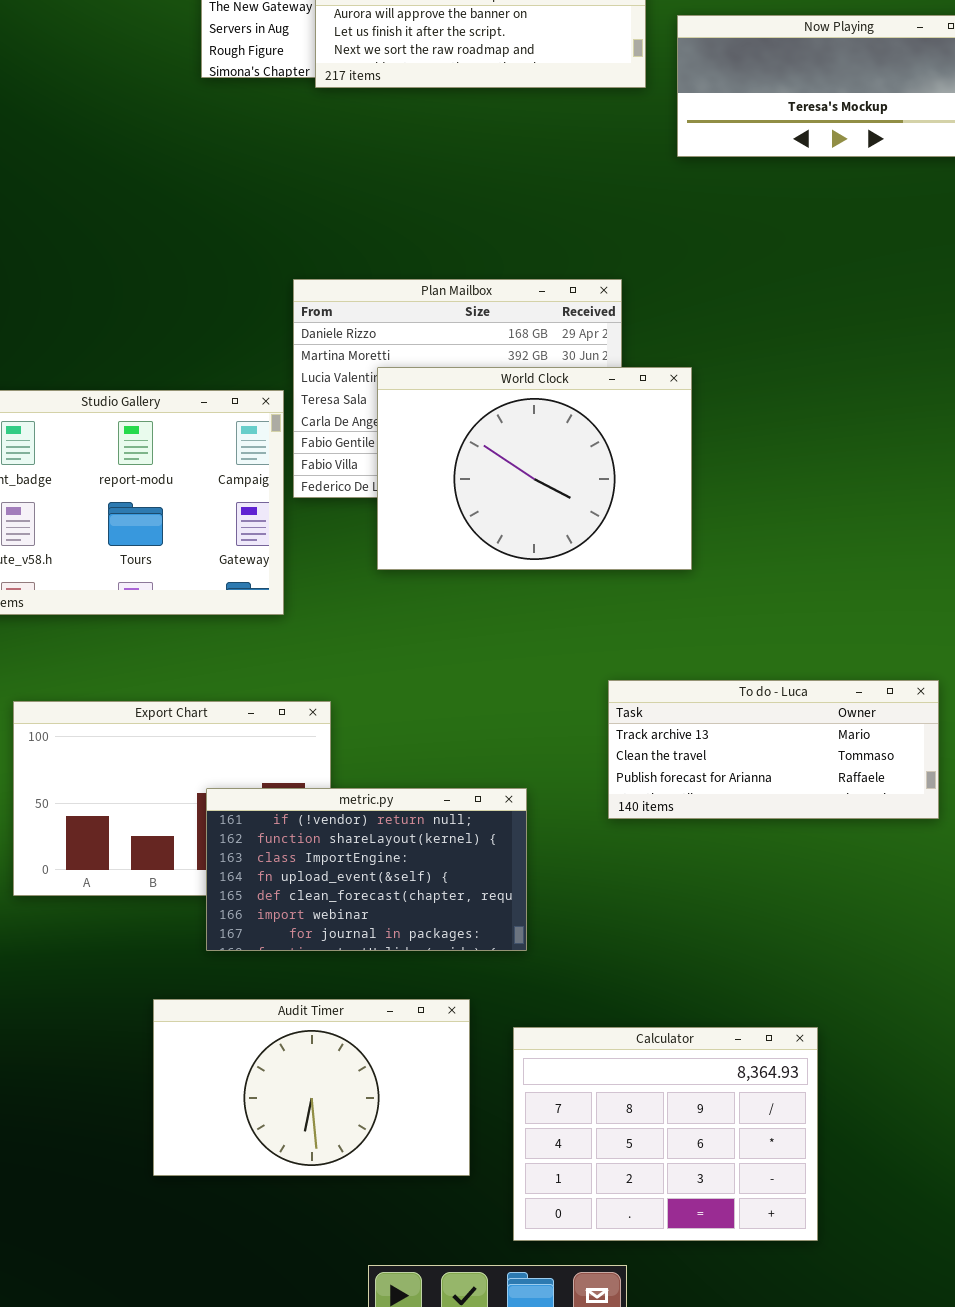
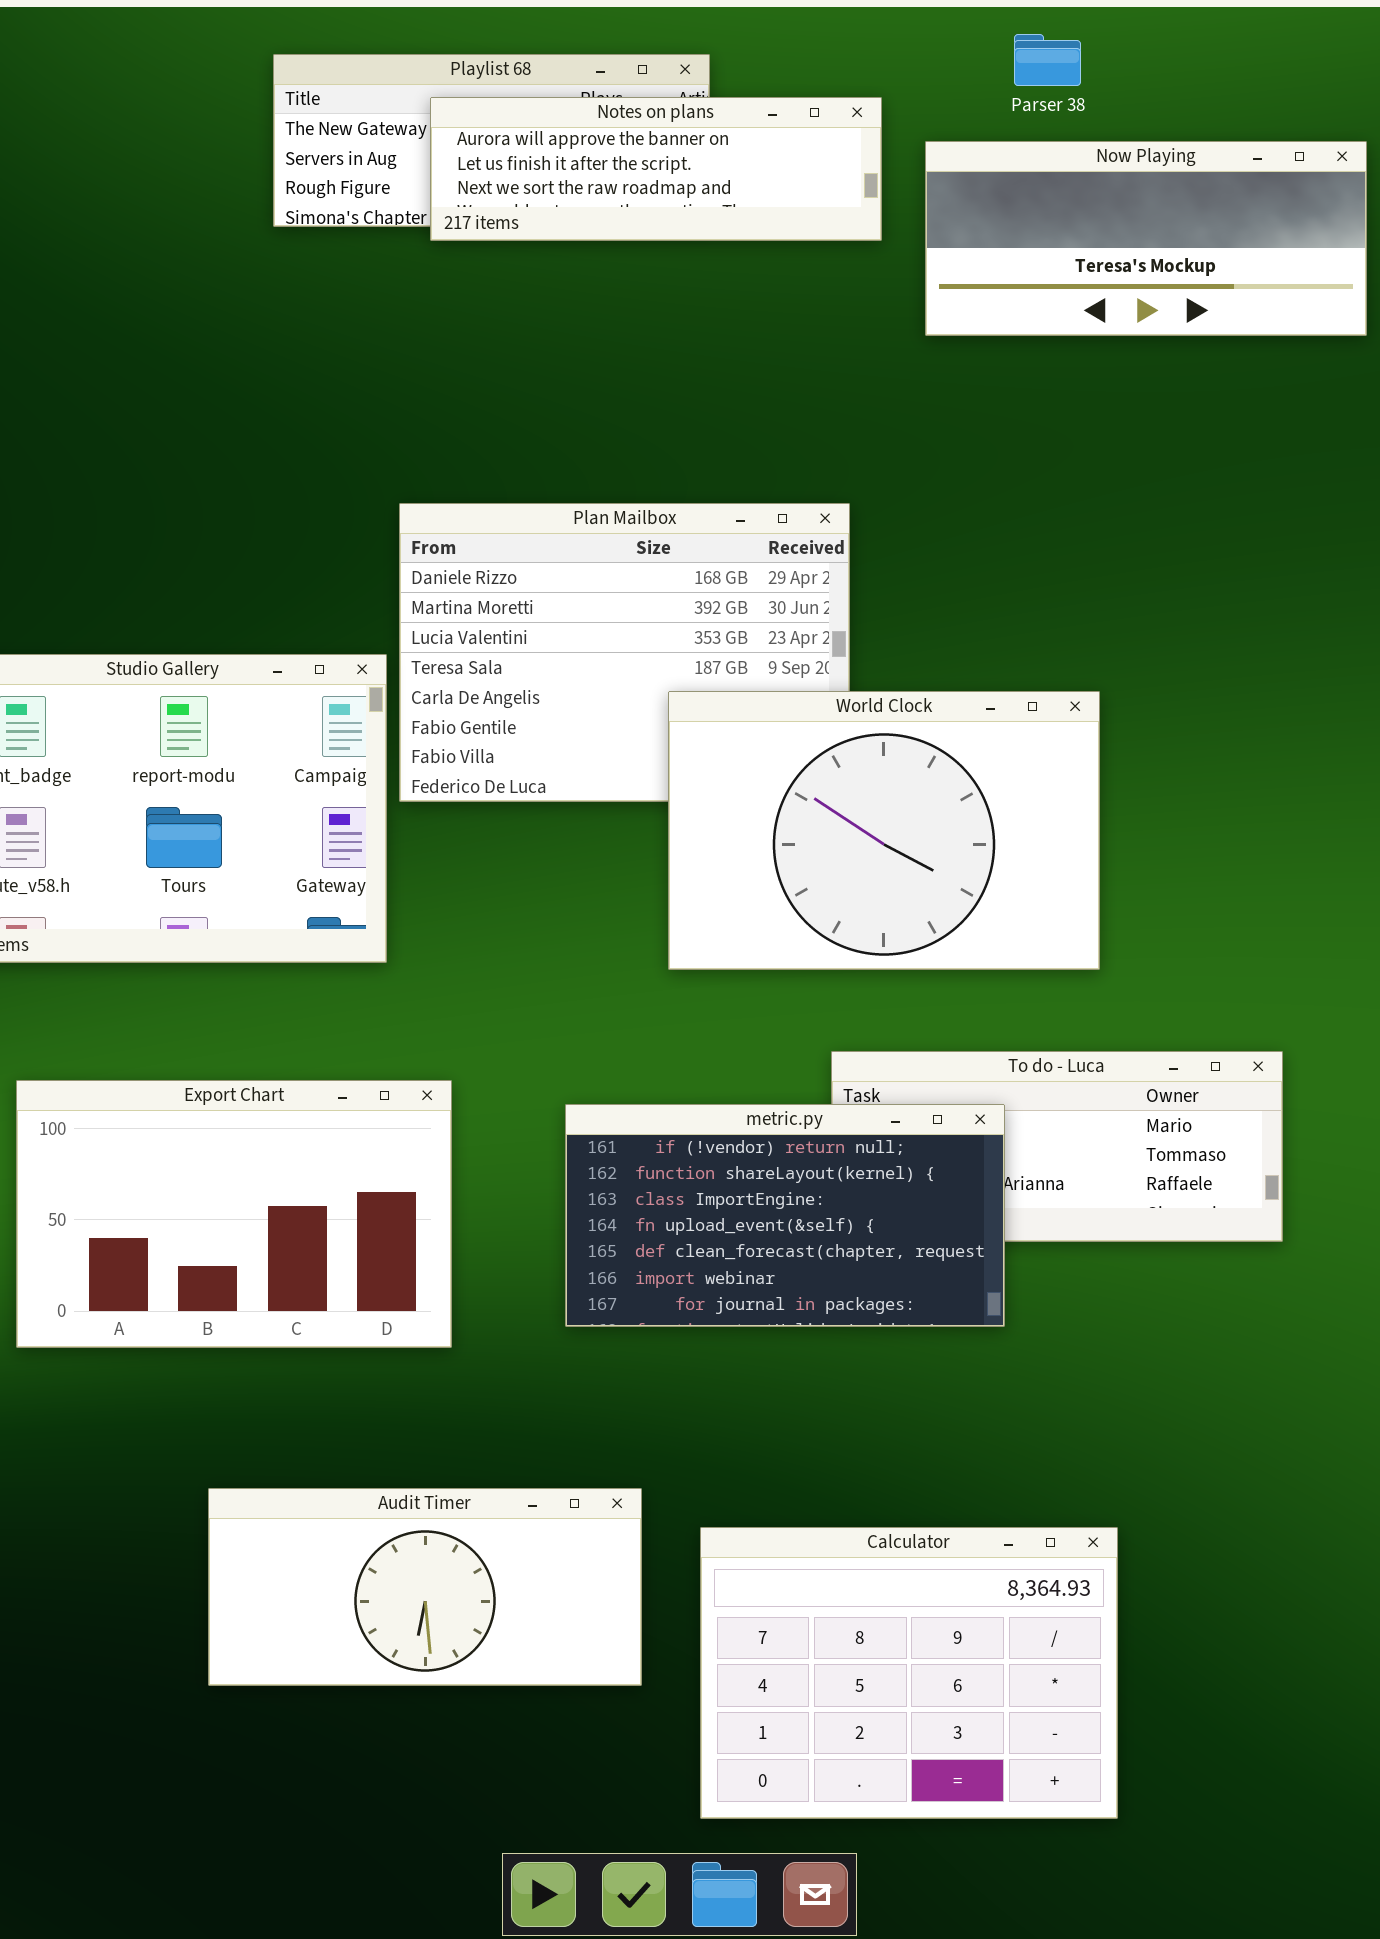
World Clock: [377,367,692,570] -> [668,691,1100,970], moved
metric.py: [206,788,527,951] -> [565,1104,1005,1327], moved
Audit Timer: [153,999,470,1176] -> [208,1488,642,1686], resized

